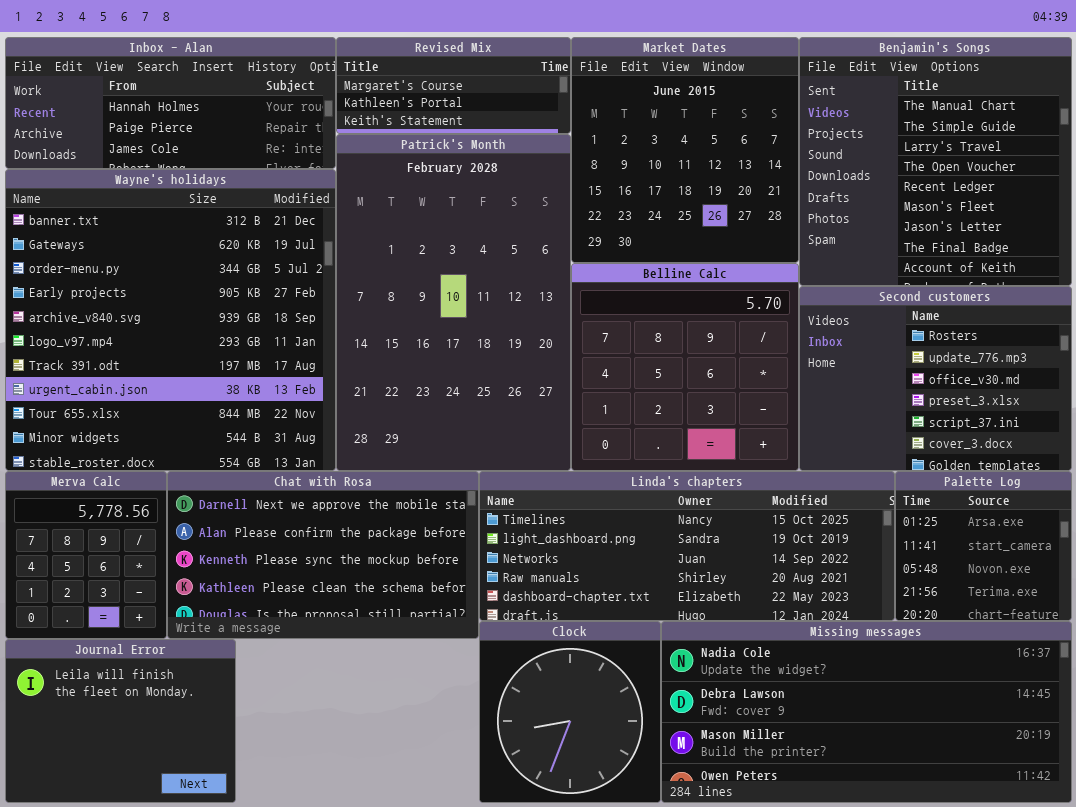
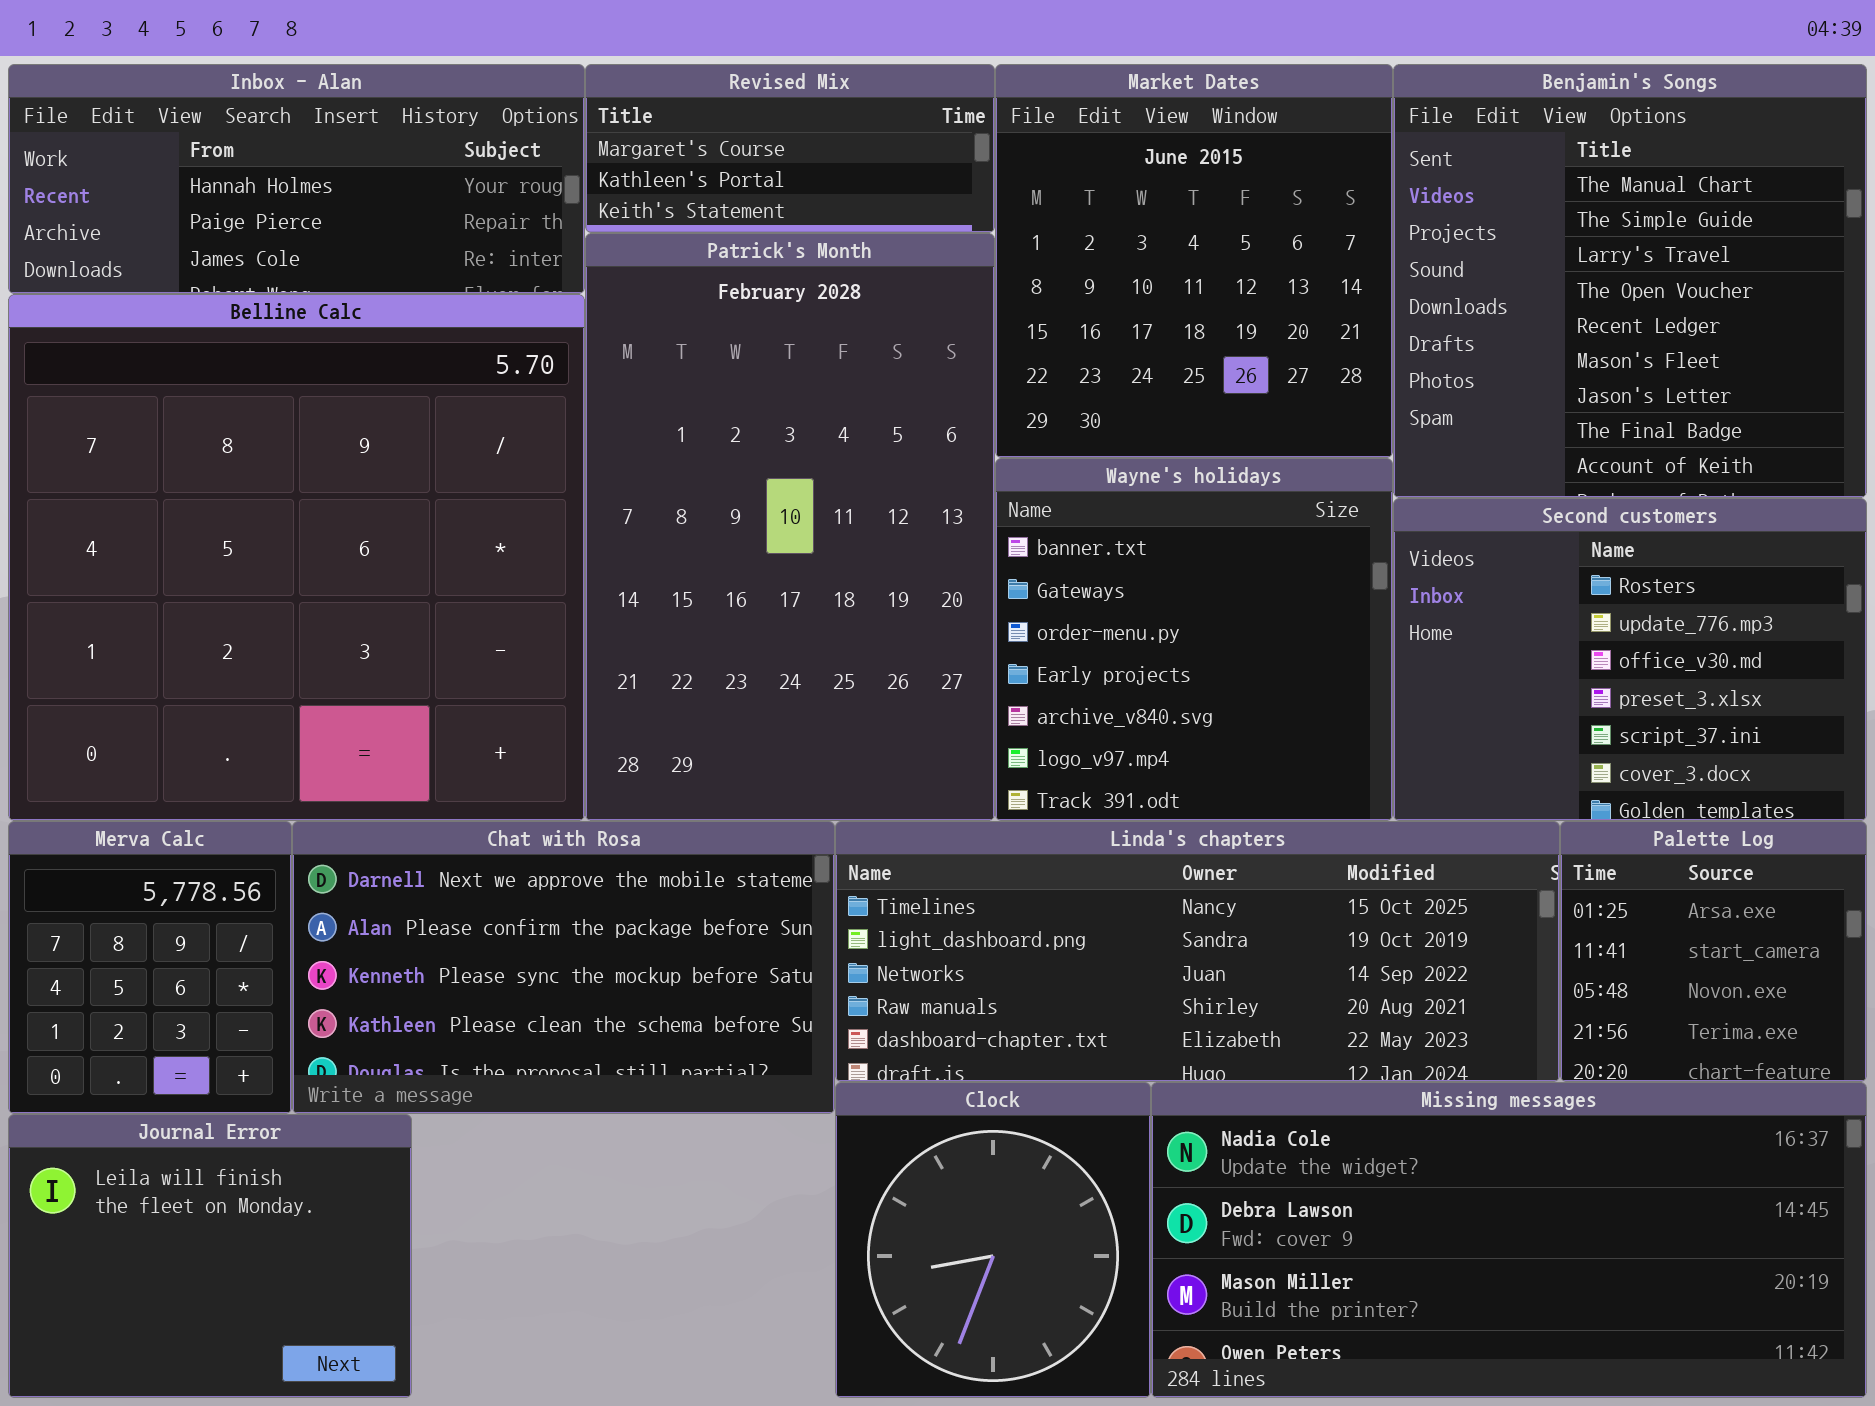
Wayne's holidays: [5,169,336,471] -> [995,458,1393,821], moved, resized
Belline Calc: [571,263,799,471] -> [8,294,585,821], moved, resized

